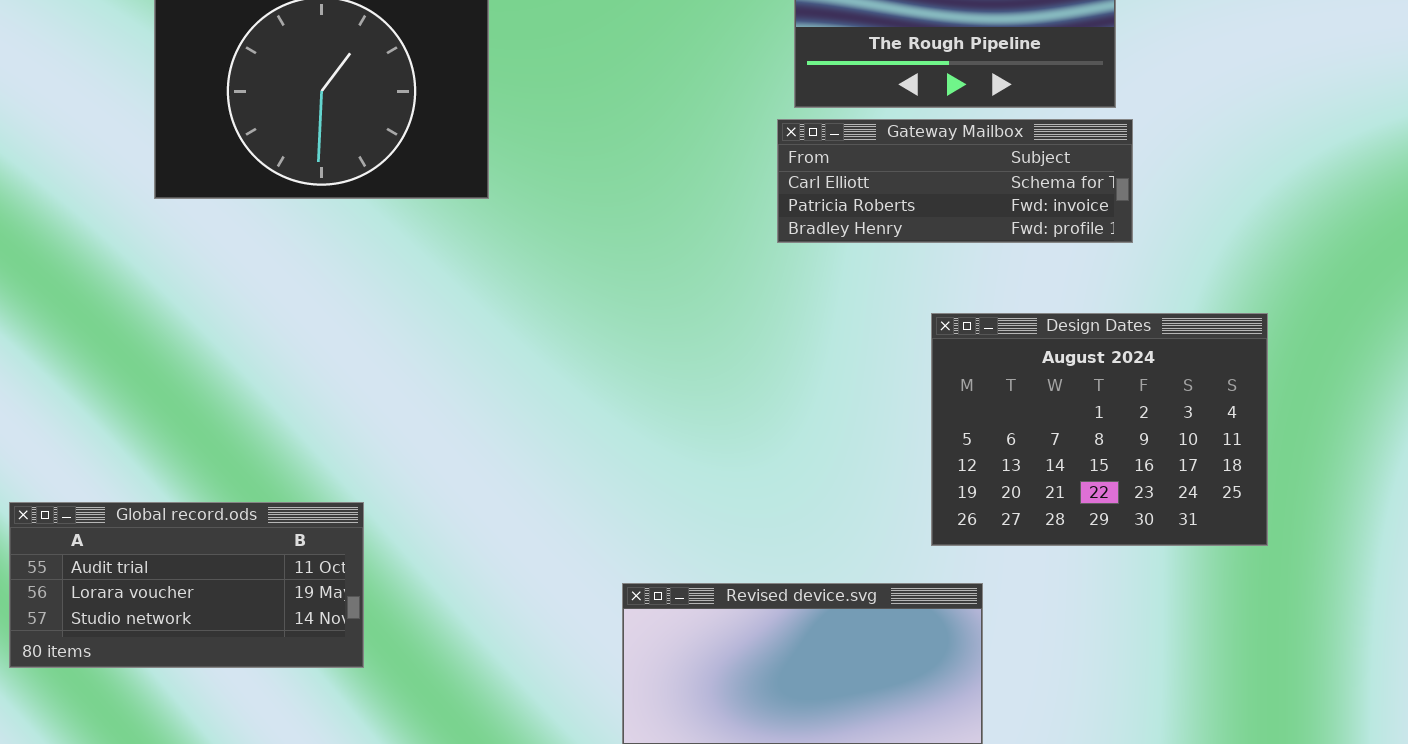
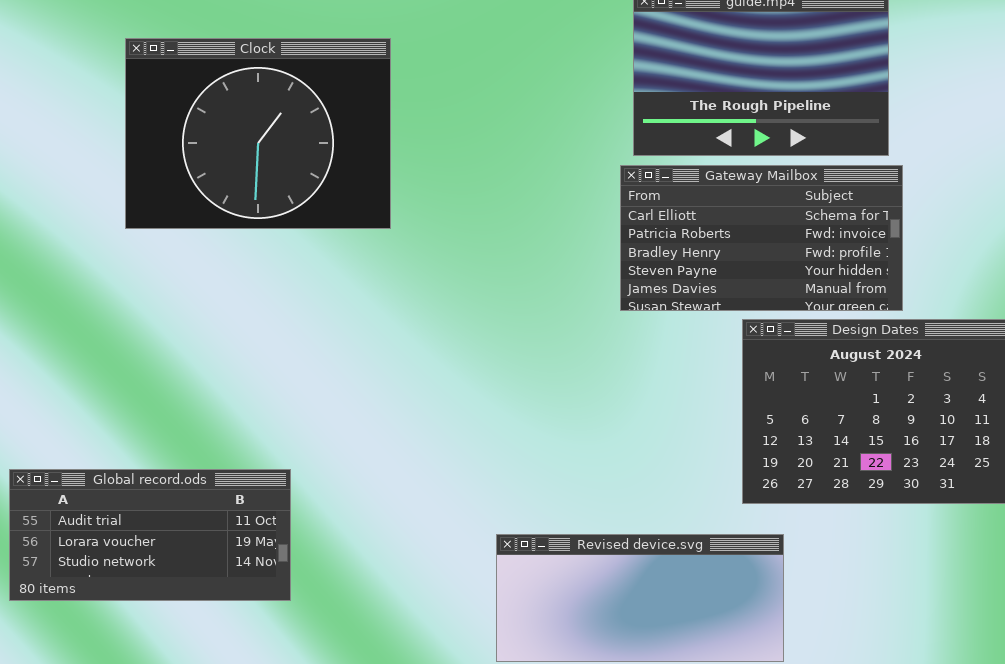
Gateway Mailbox: [777,119,1133,243] -> [620,165,903,311], resized

